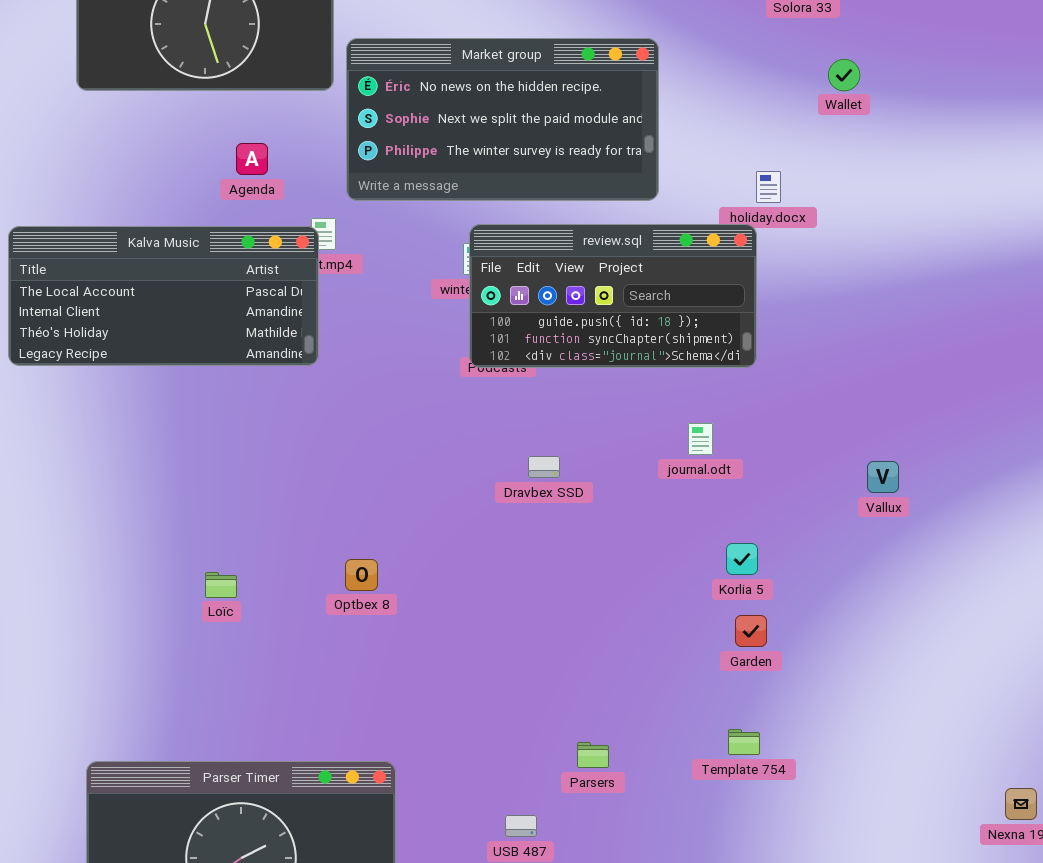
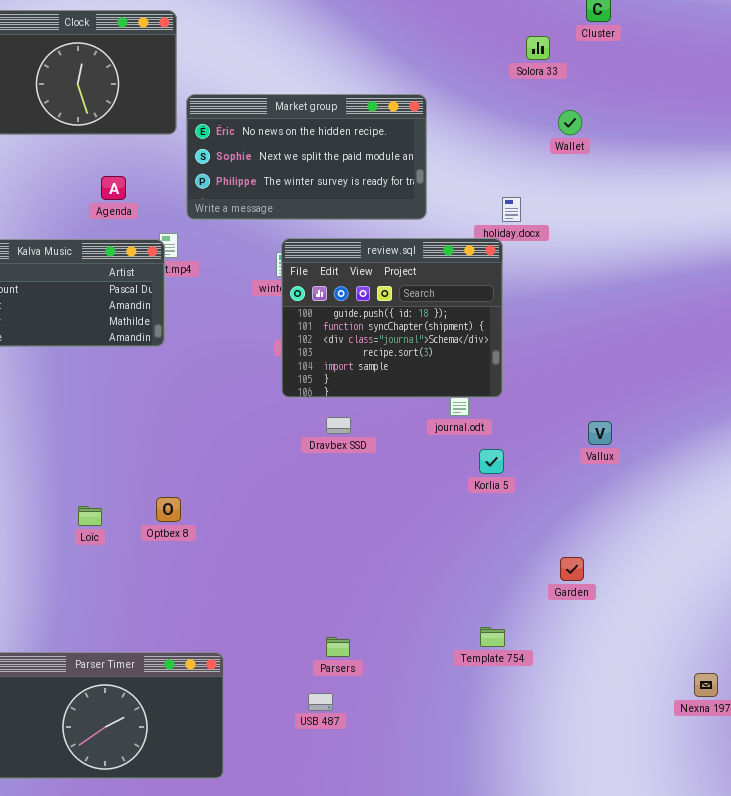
review.sql: [469,224,757,368] -> [281,238,503,398], resized
Korlia 5: [726,543,758,575] -> [479,449,504,474], moved
Optbex 8: [345,559,378,591] -> [156,497,181,522], moved
Garden: [735,615,767,647] -> [560,557,584,581], moved
Parsers: [577,742,609,768] -> [326,637,350,657], moved

